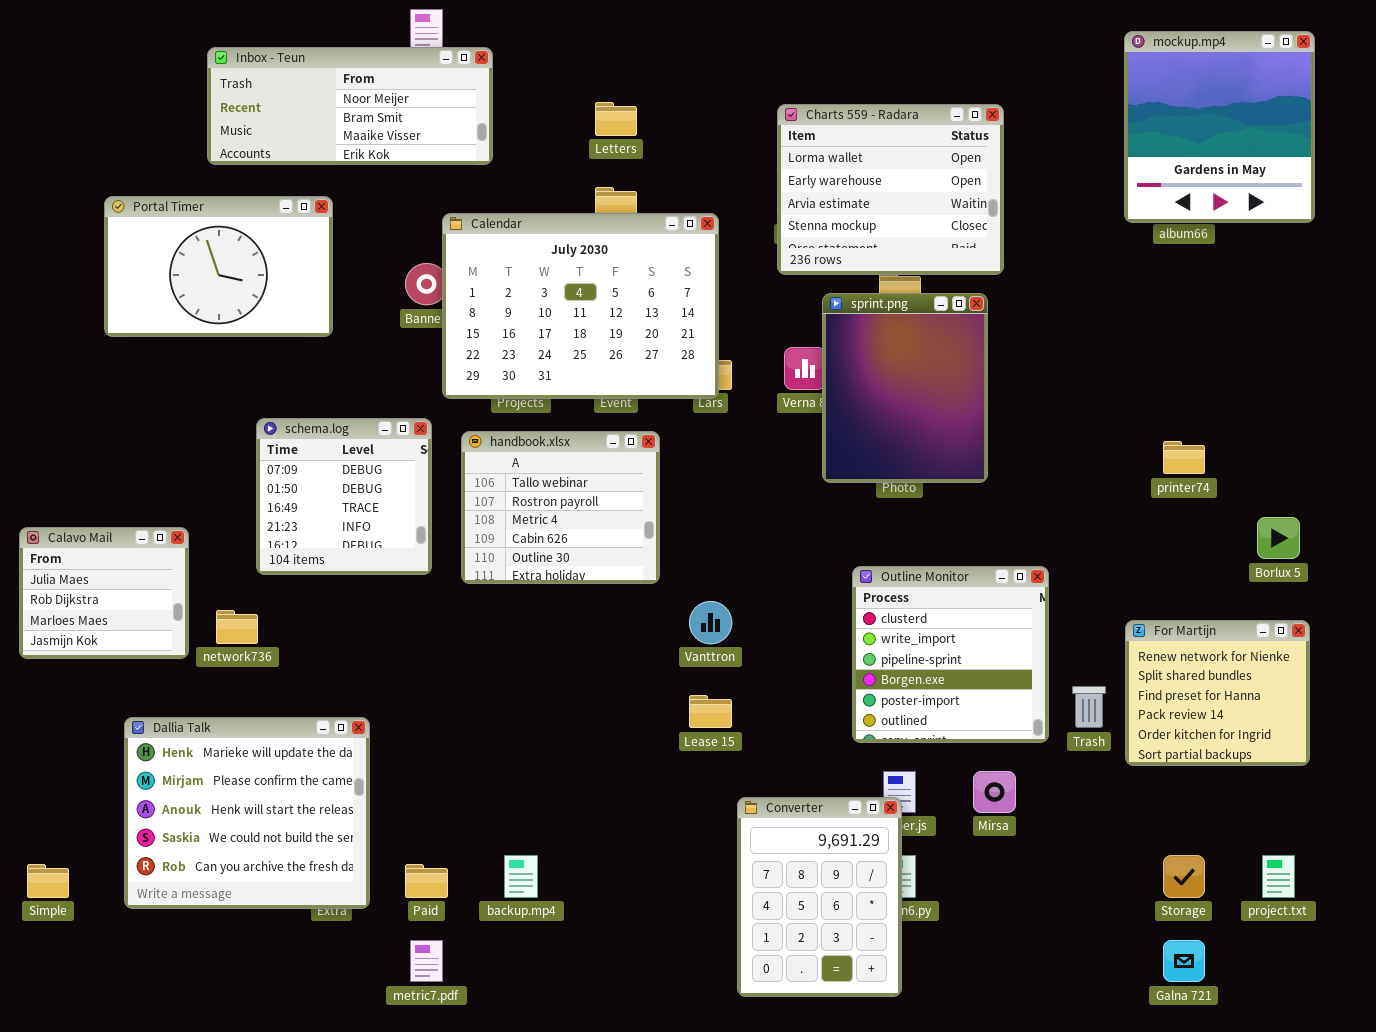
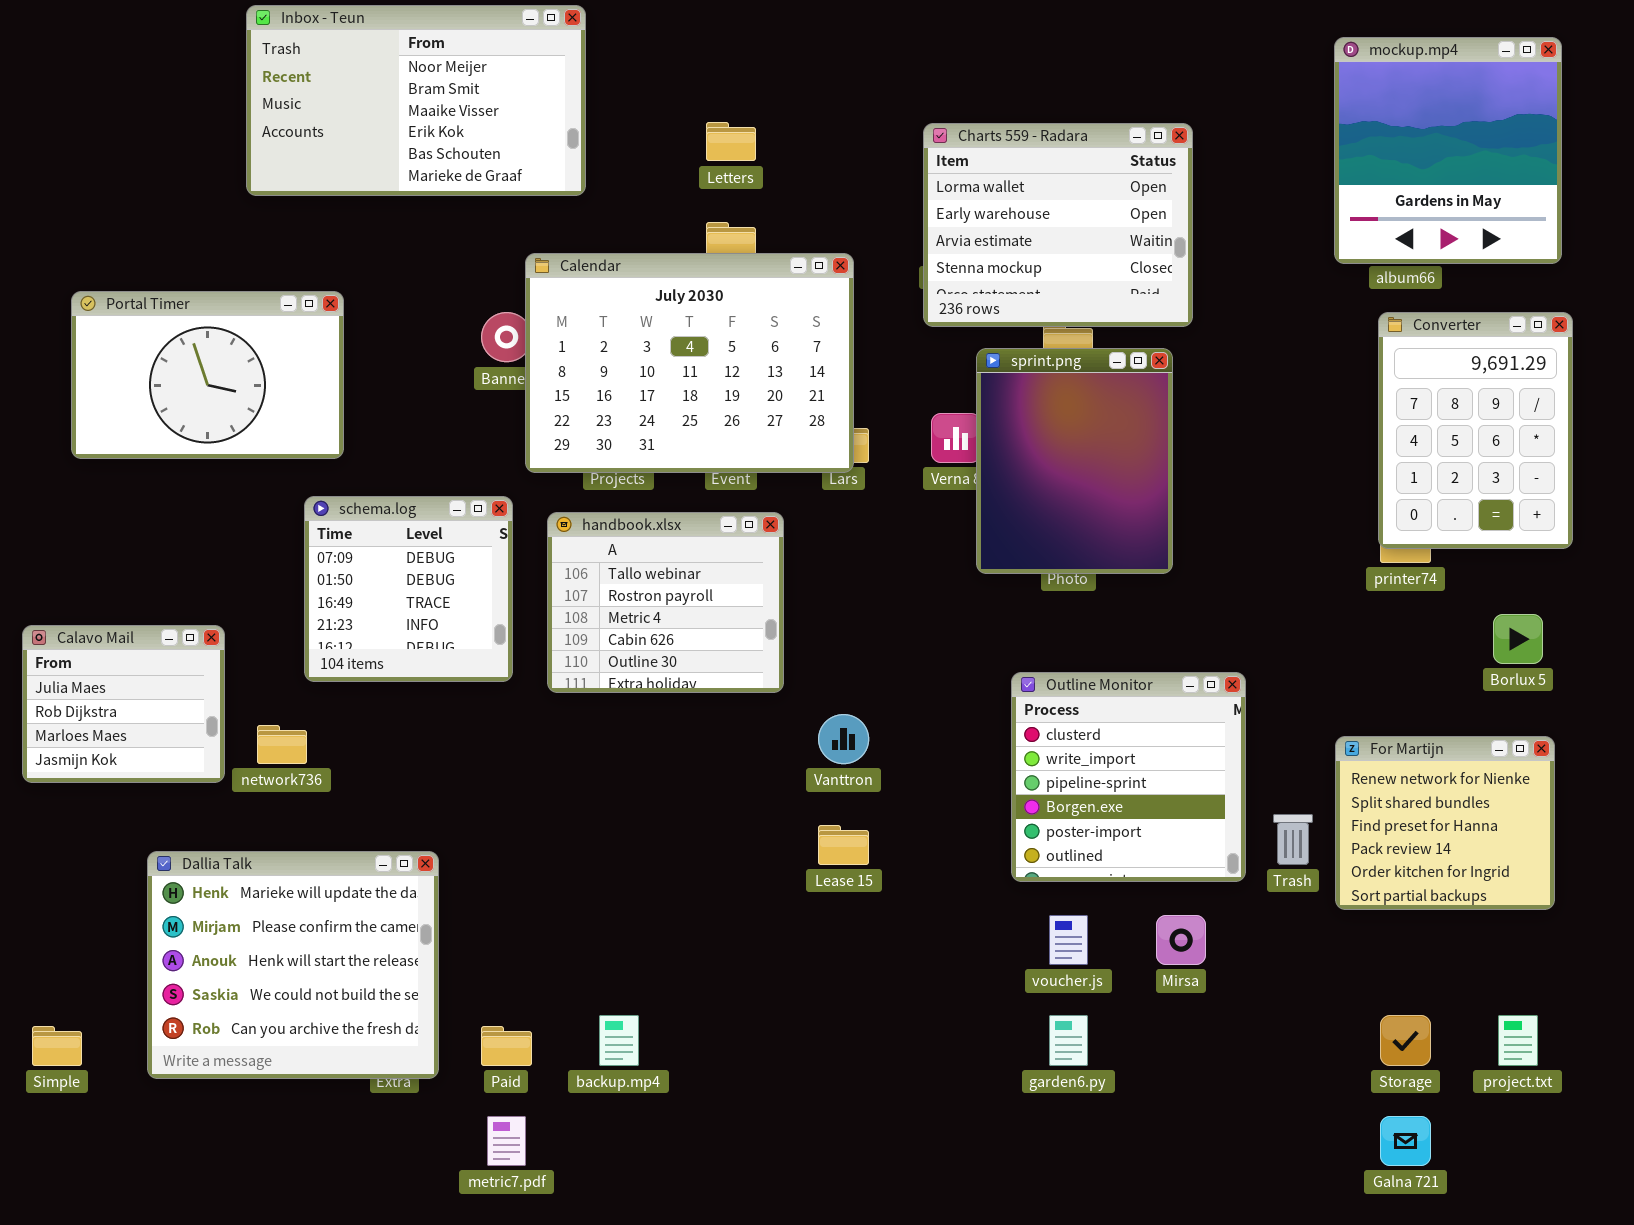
Inbox - Teun: [207,47,493,165] -> [246,5,586,196], resized
Portal Timer: [104,196,333,337] -> [71,291,344,459], moved
Converter: [737,797,902,997] -> [1378,312,1573,549], moved

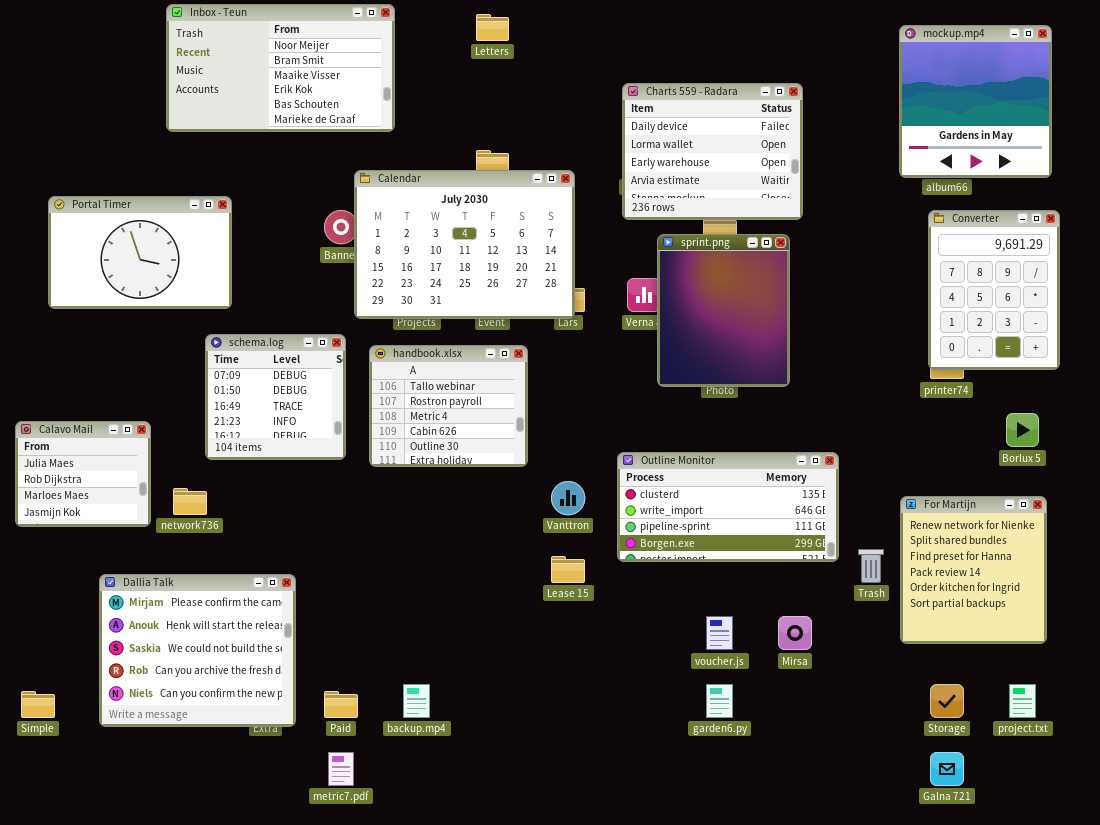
Letters: [706,122,756,161] -> [476,14,509,41], moved
Charts 559 - Radara: [923,123,1193,327] -> [622,83,803,220], scrolled up 1 row
Outline Monitor: [1011,672,1246,882] -> [617,452,839,562], resized
For Martijn: [1335,736,1555,910] -> [900,496,1047,644], resized
Dallia Talk: [147,851,439,1079] -> [99,574,296,727], scrolled down 1 row

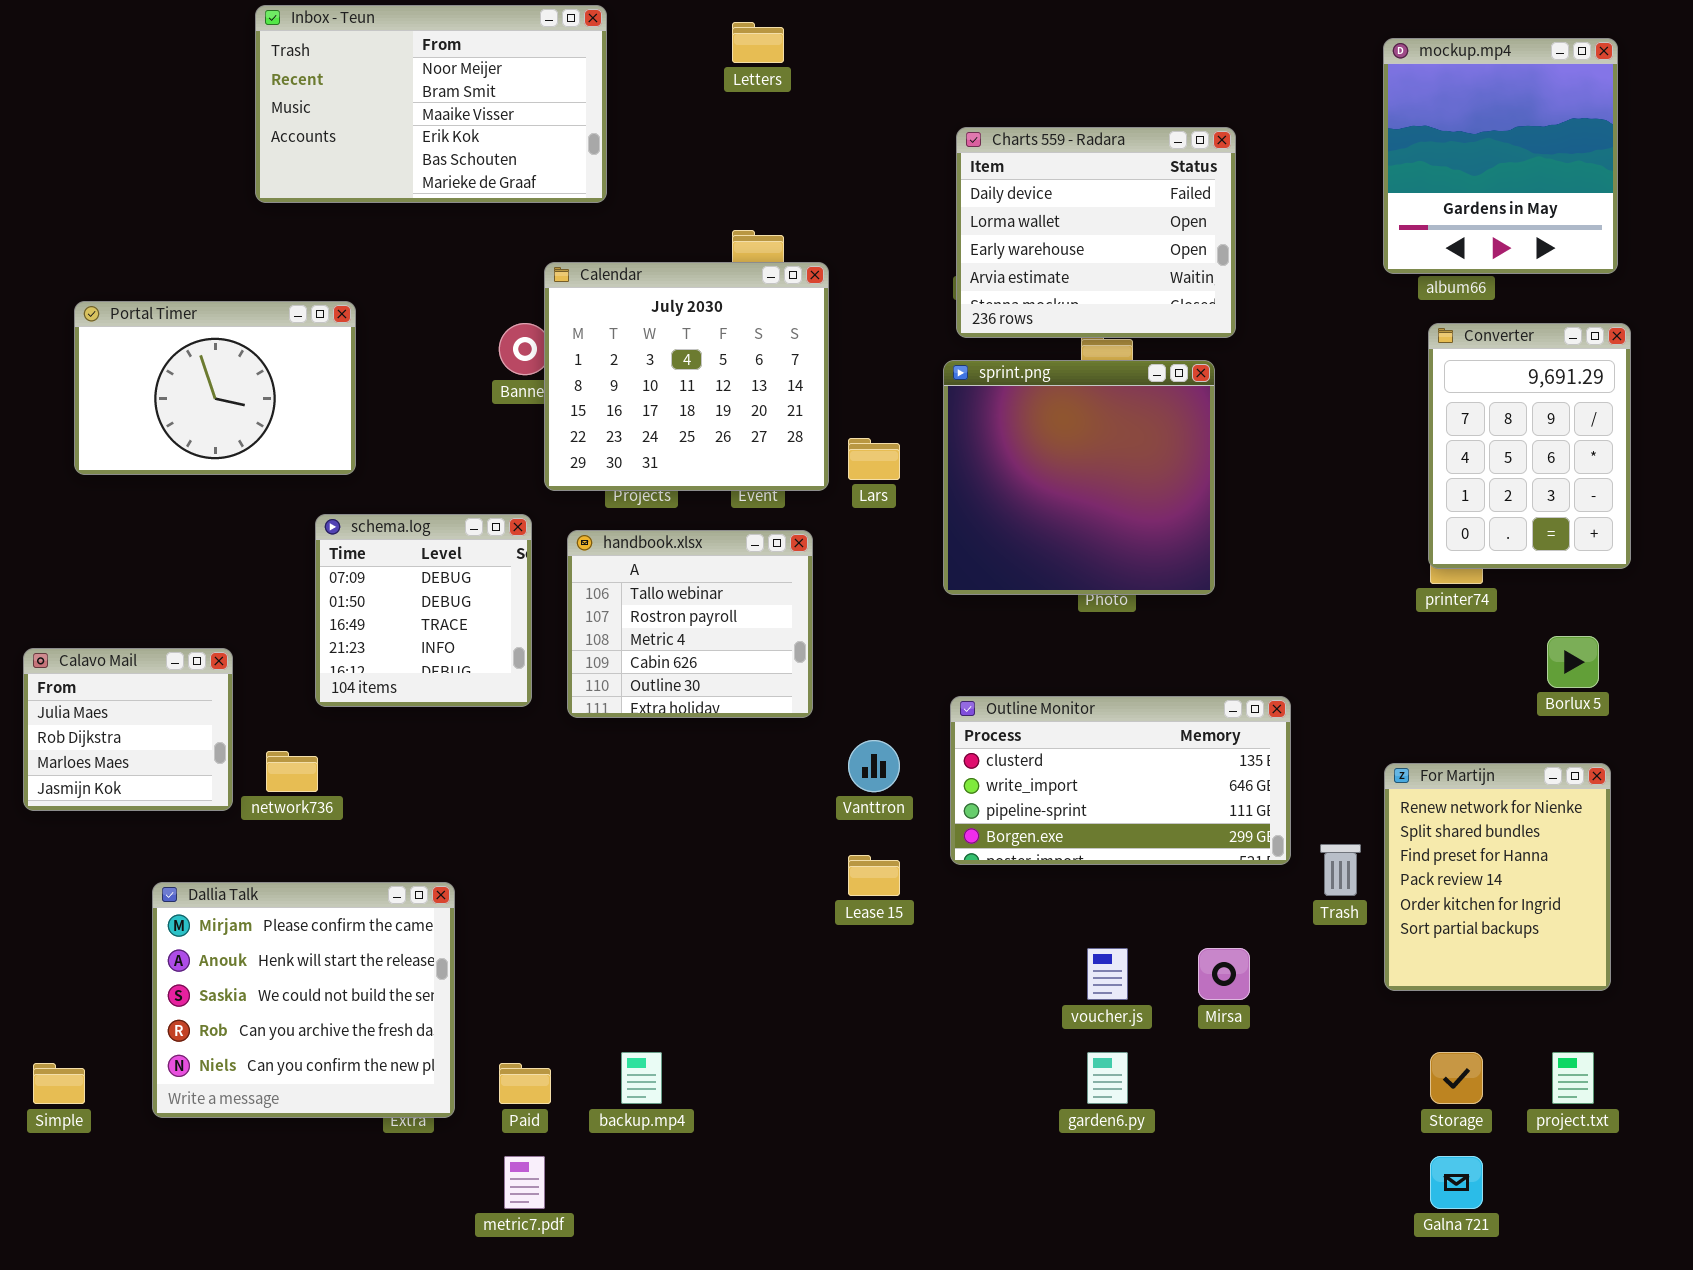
Calendar: [354,170,575,319] -> [544,262,829,491], resized
sprint.png: [657,234,790,387] -> [943,360,1215,595], resized

